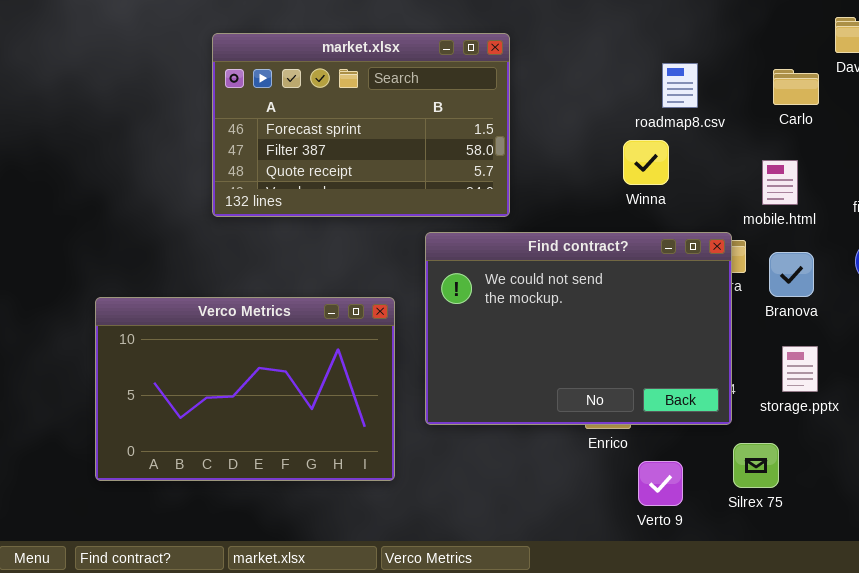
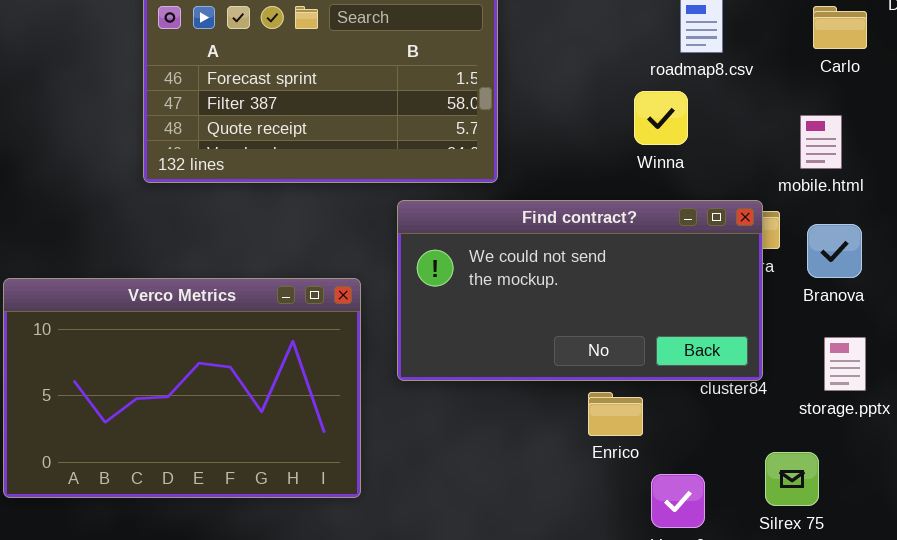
Find contract?: [425,232,732,425] -> [397,200,763,381], resized

